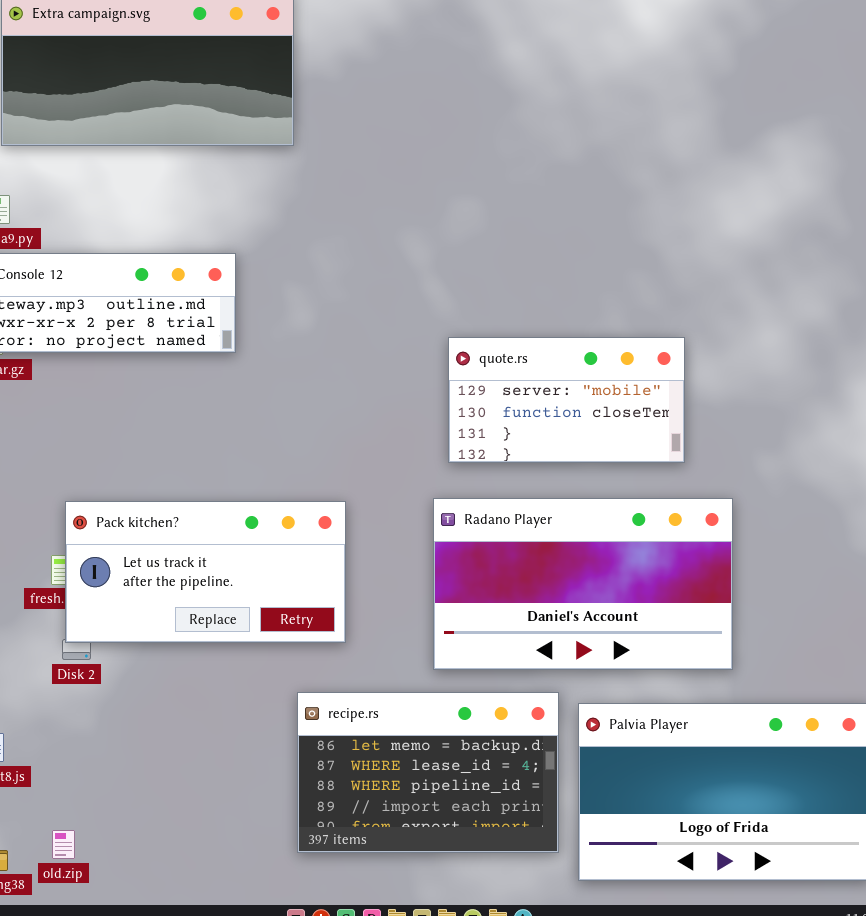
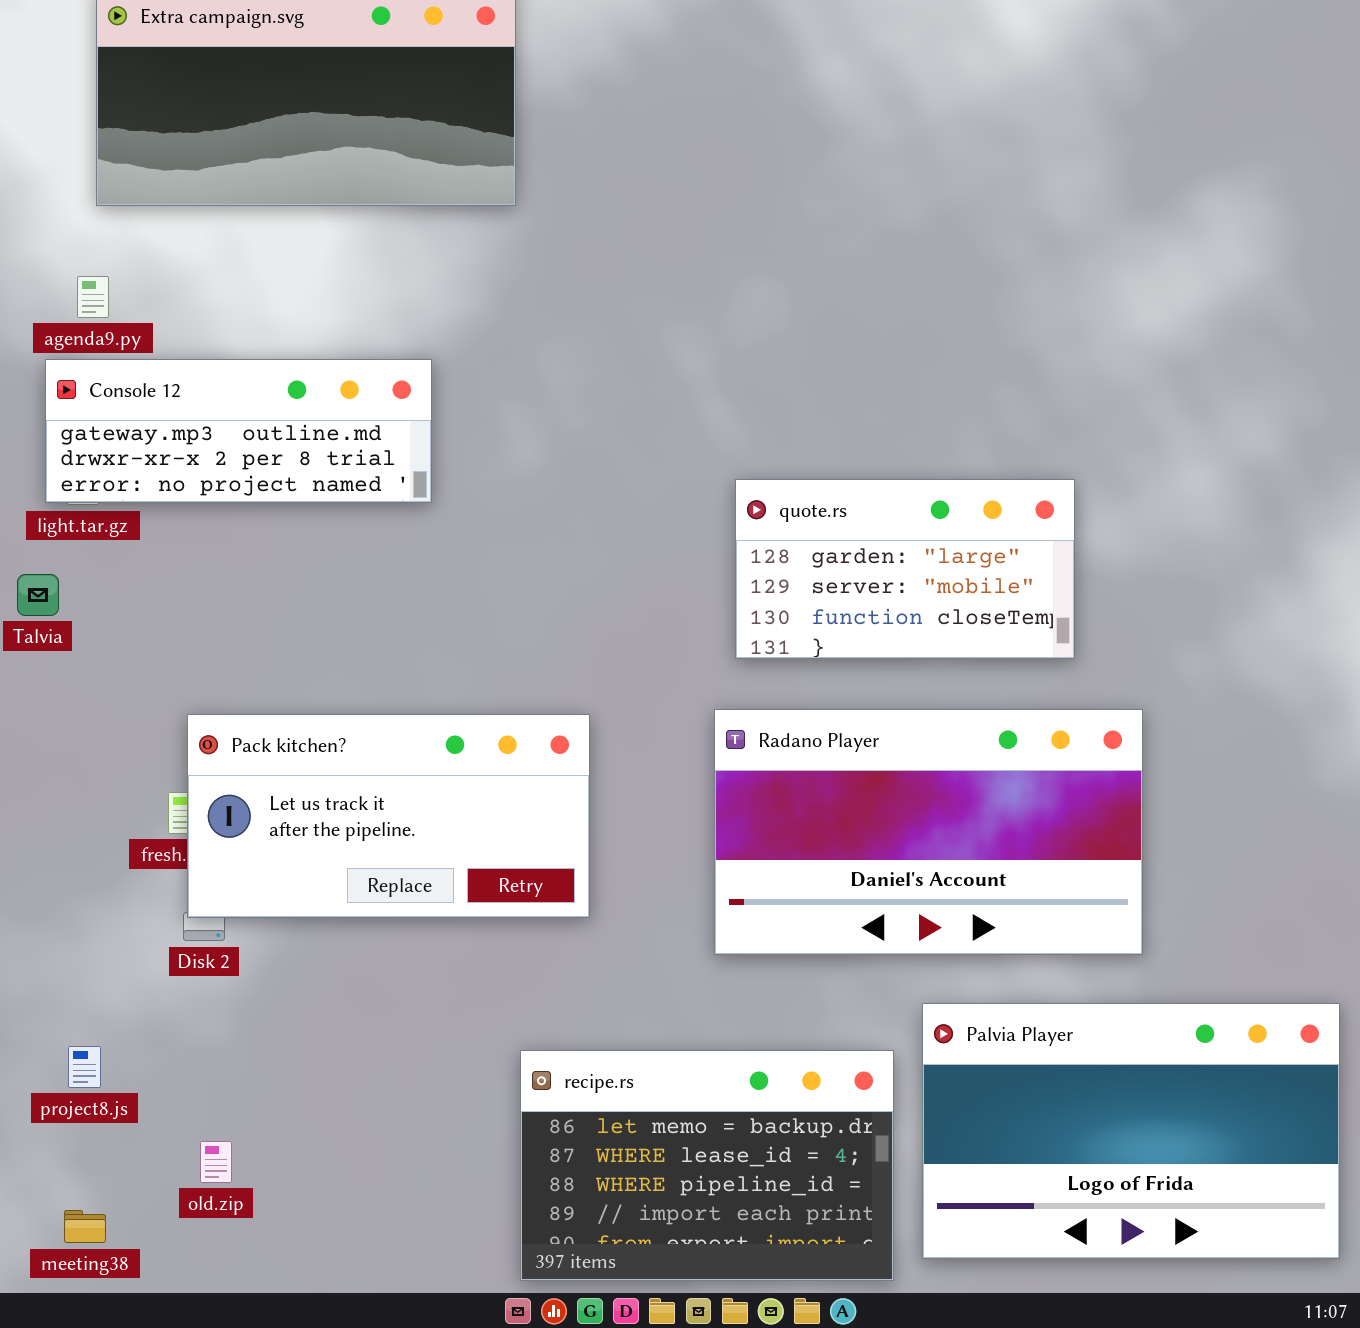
quote.rs: [448,337,685,463] -> [735,479,1075,659], scrolled up 1 row
recipe.rs: [297,692,559,853] -> [520,1050,894,1281], moved
old.zip: [52,830,75,859] -> [200,1141,232,1183], moved

